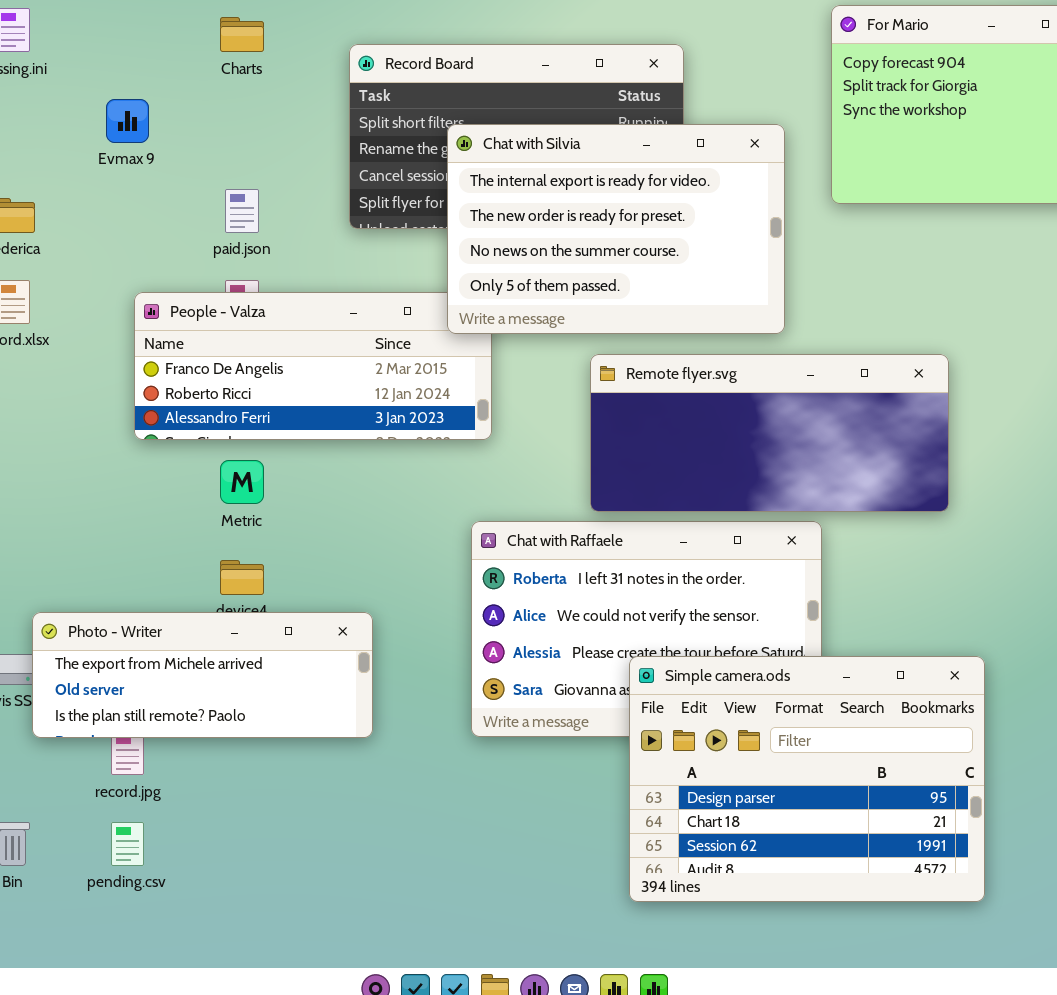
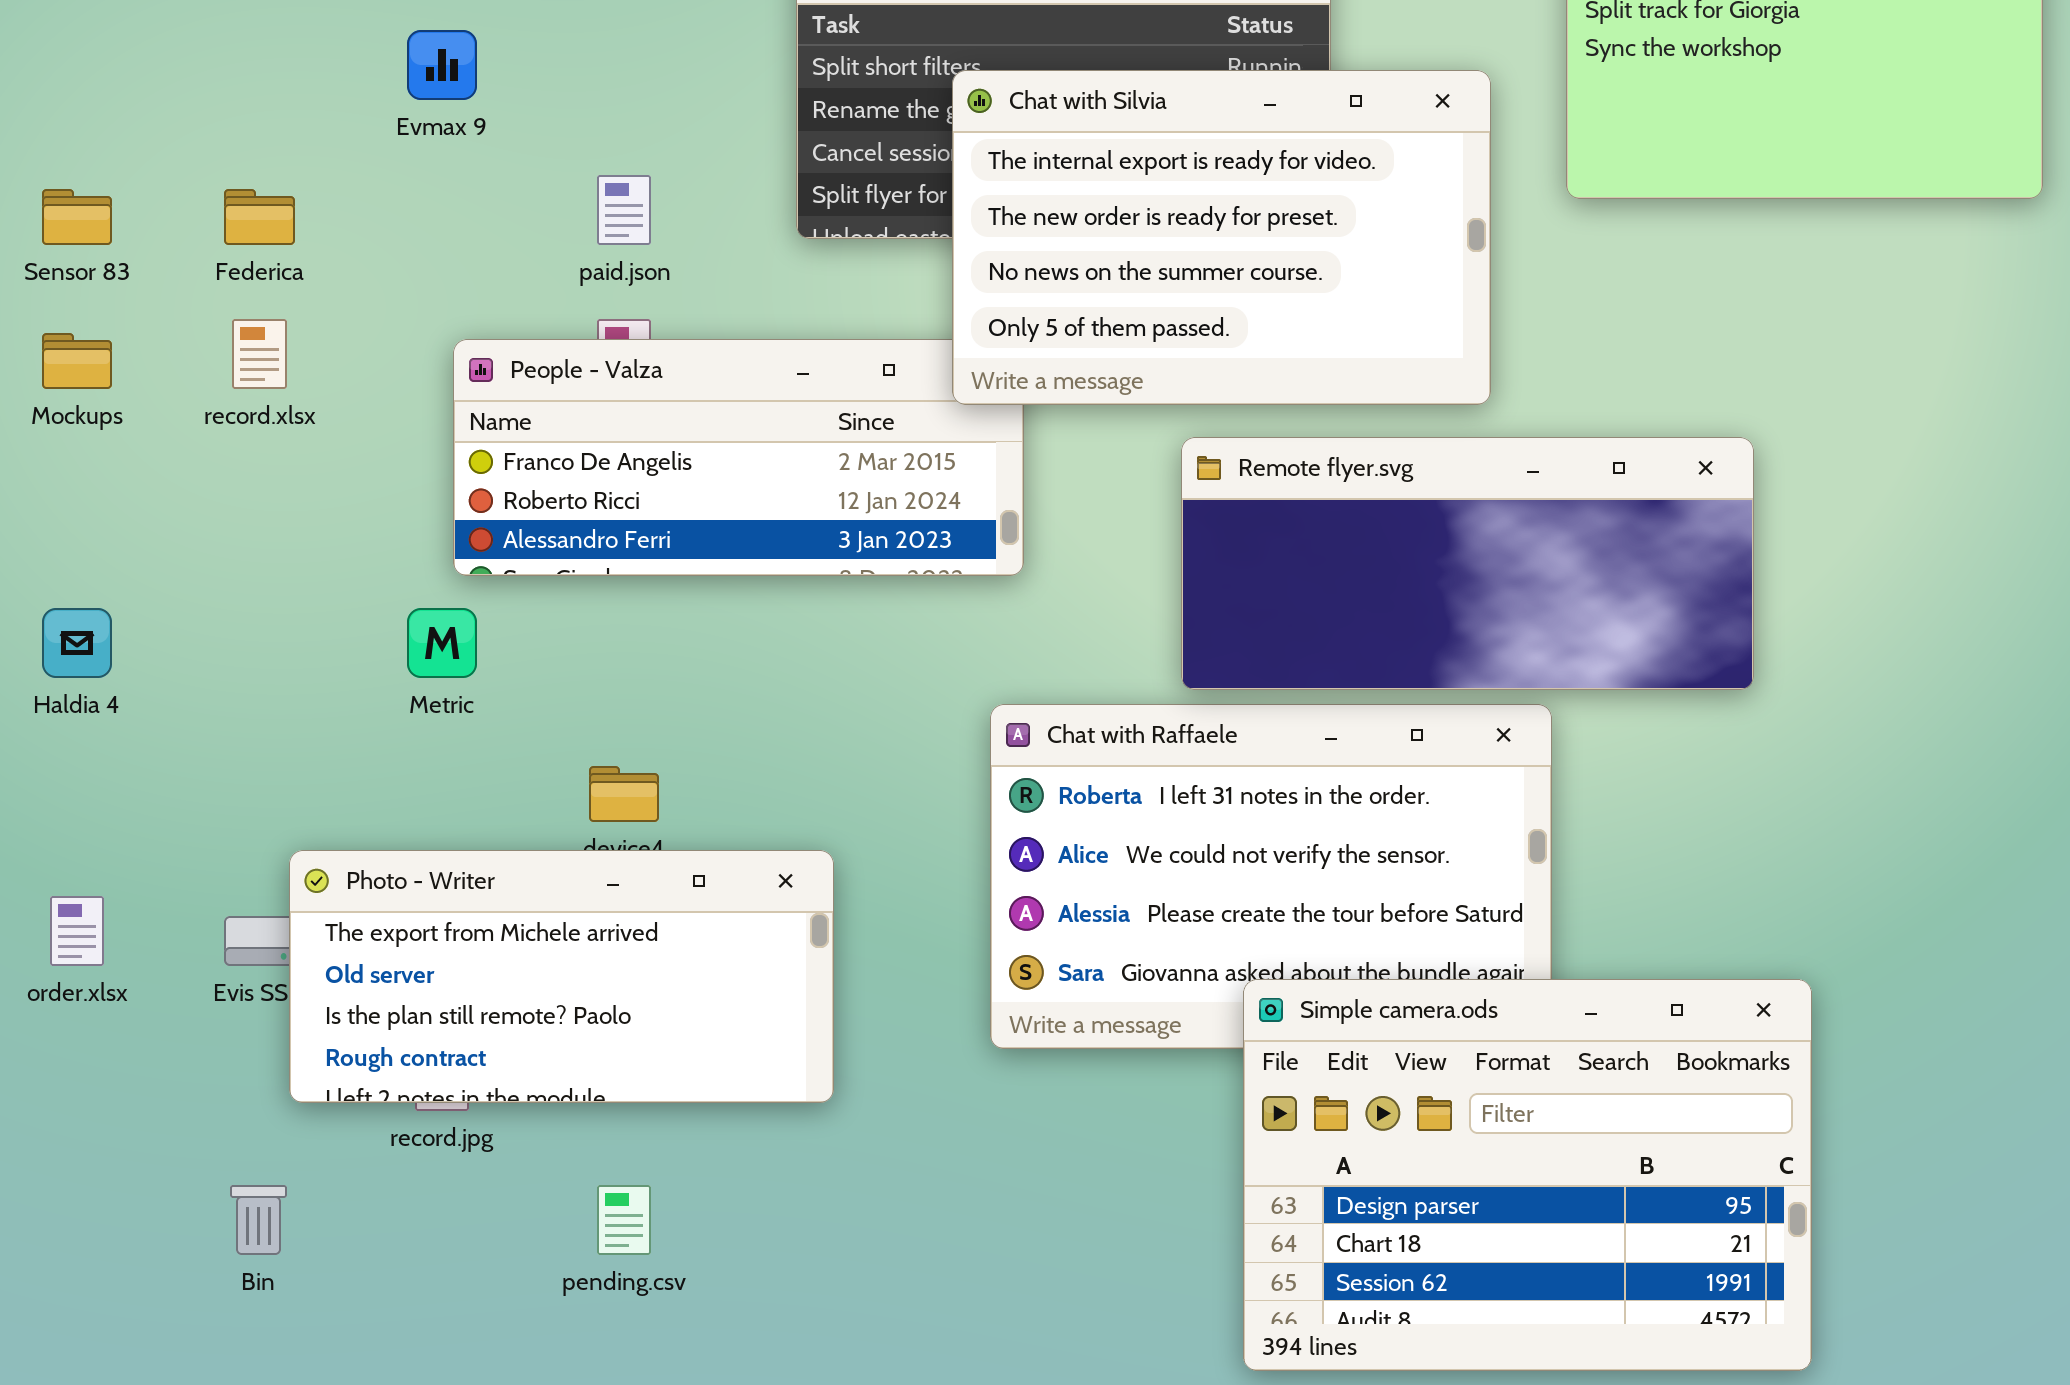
Metric: [220,460,264,504] -> [407,608,477,678], moved
Photo - Writer: [32,612,373,738] -> [289,850,834,1103], resized
Simple camera.ods: [629,656,985,902] -> [1243,979,1812,1371], moved
pending.csv: [111,822,144,866] -> [597,1185,651,1255], moved

